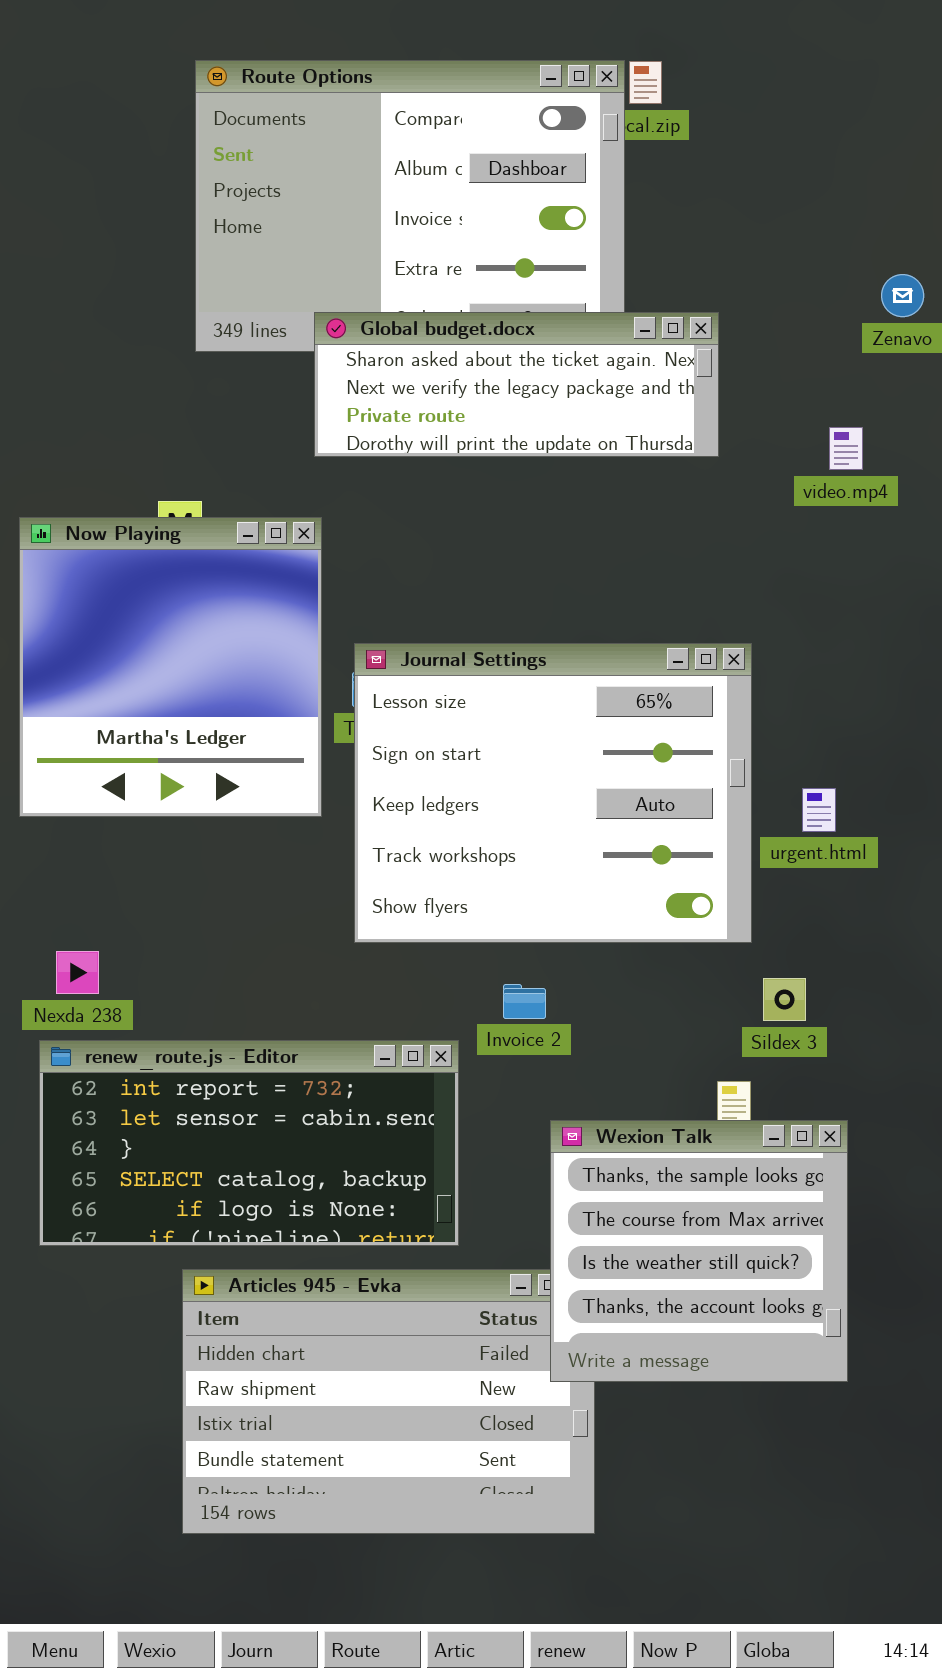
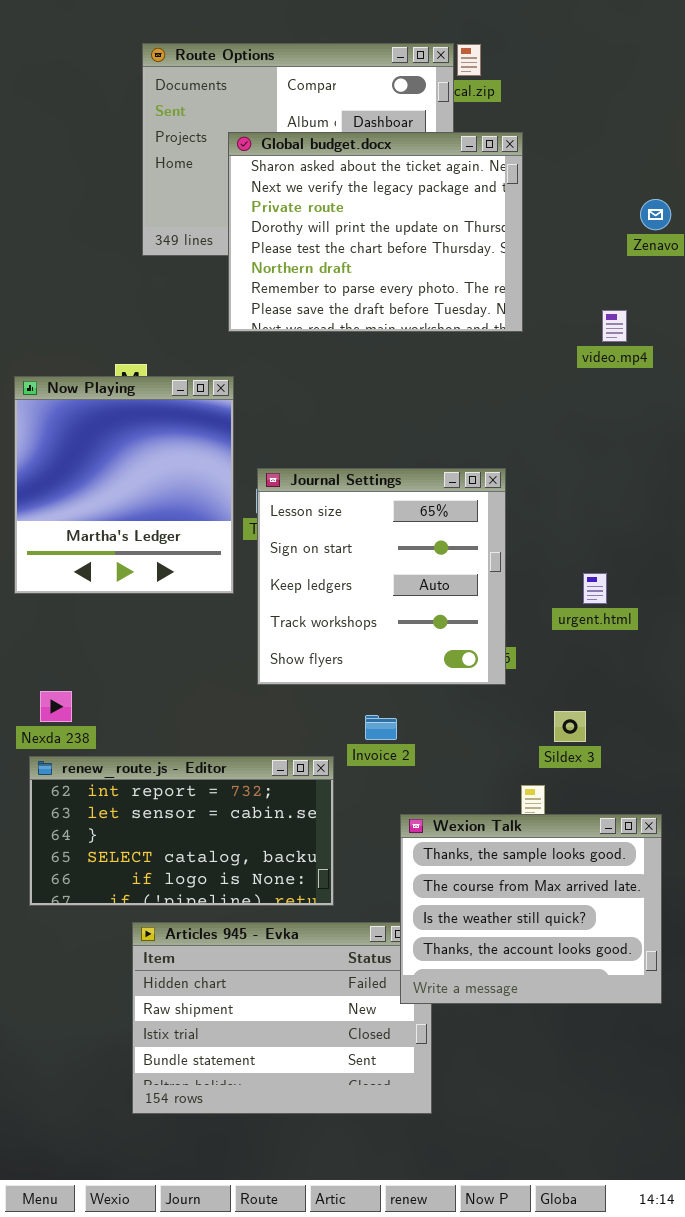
Global budget.docx: [314,312,719,457] -> [228,132,523,332], resized
Journal Settings: [354,643,752,943] -> [257,468,506,685], resized
Wexion Talk: [550,1120,848,1382] -> [400,814,662,1004], resized

